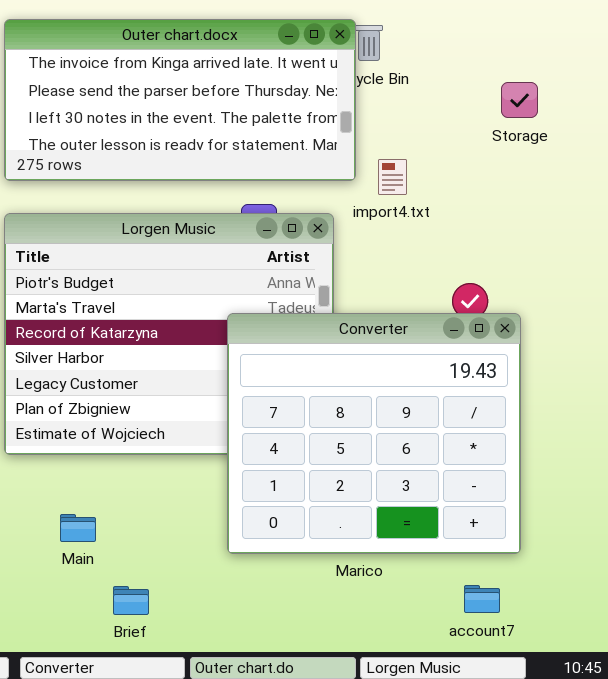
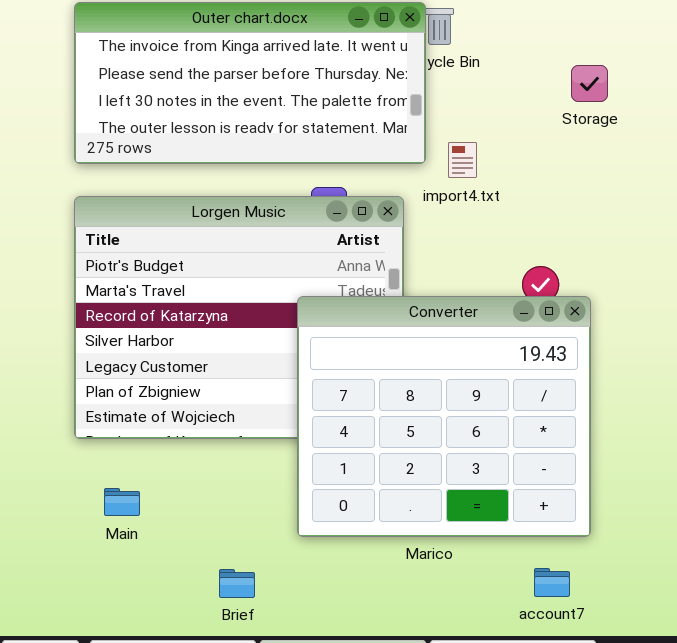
Main: [60,514,96,542] -> [104,488,140,516], moved
Brief: [113,586,149,615] -> [219,569,255,598], moved

